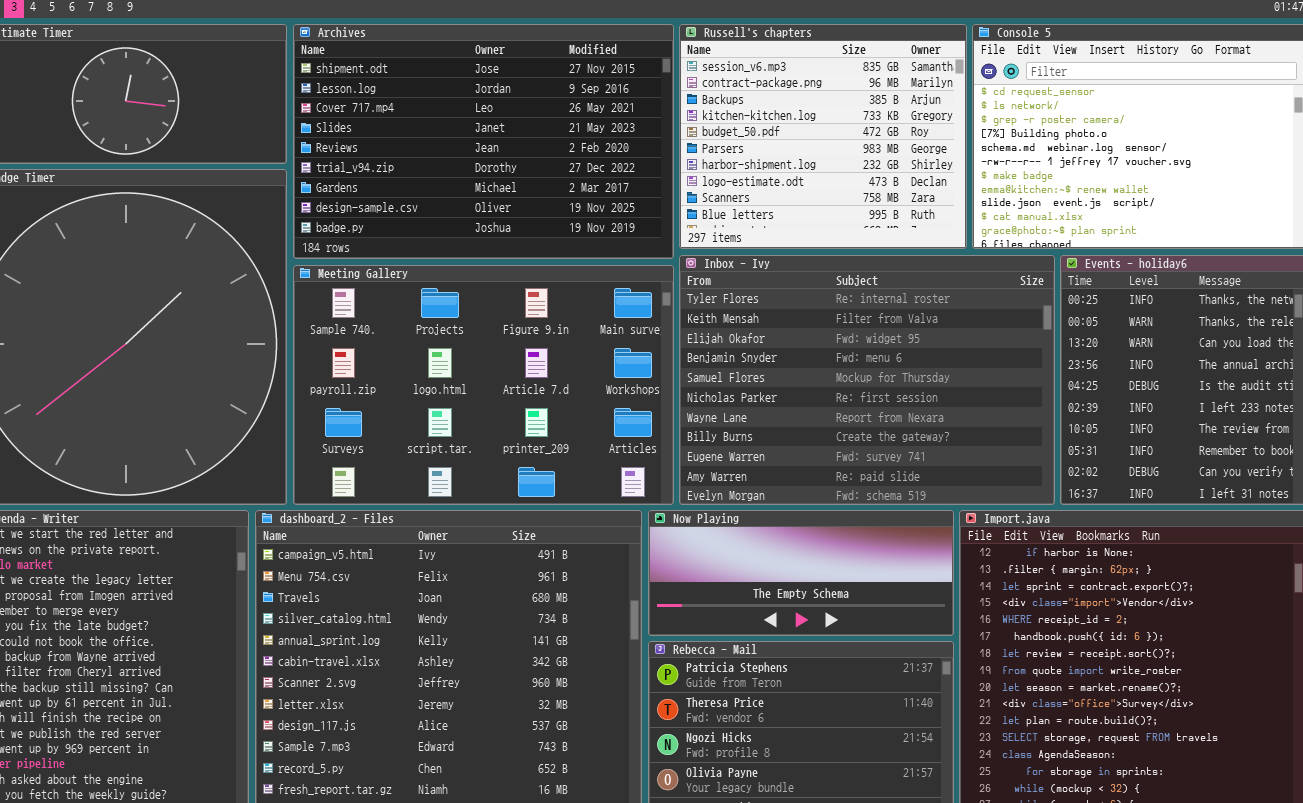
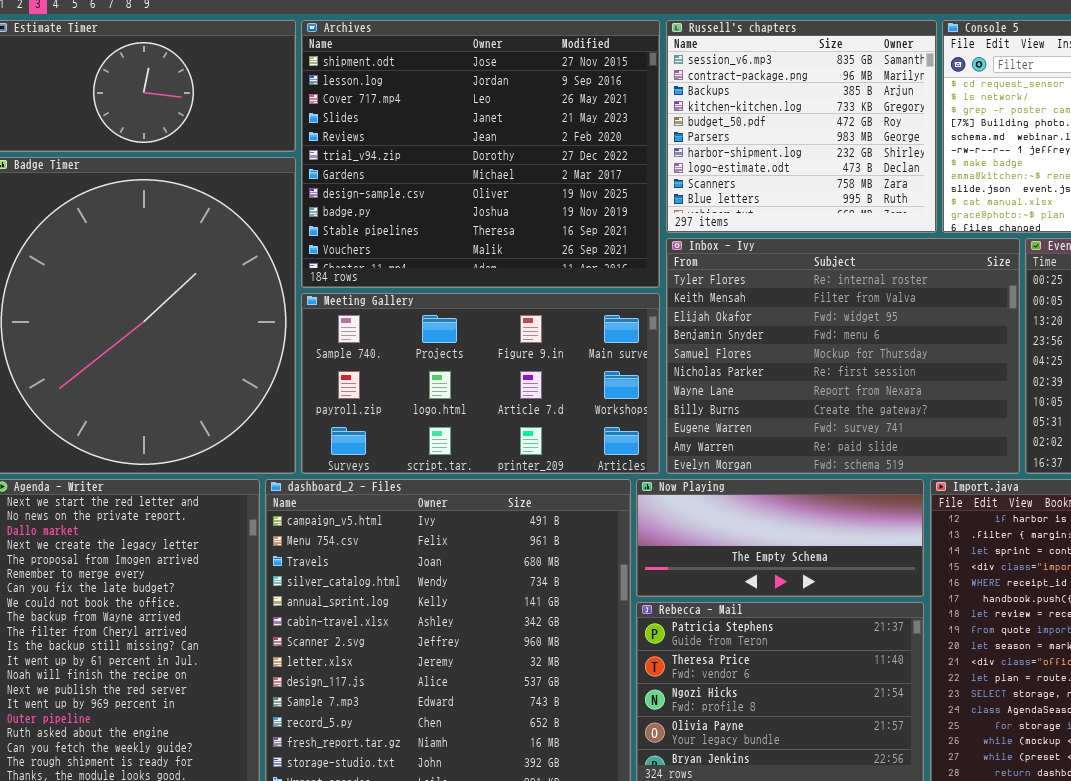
Archives: [293,24,674,259] -> [301,20,660,288], resized
Meeting Gallery: [293,265,674,505] -> [301,293,660,474], resized

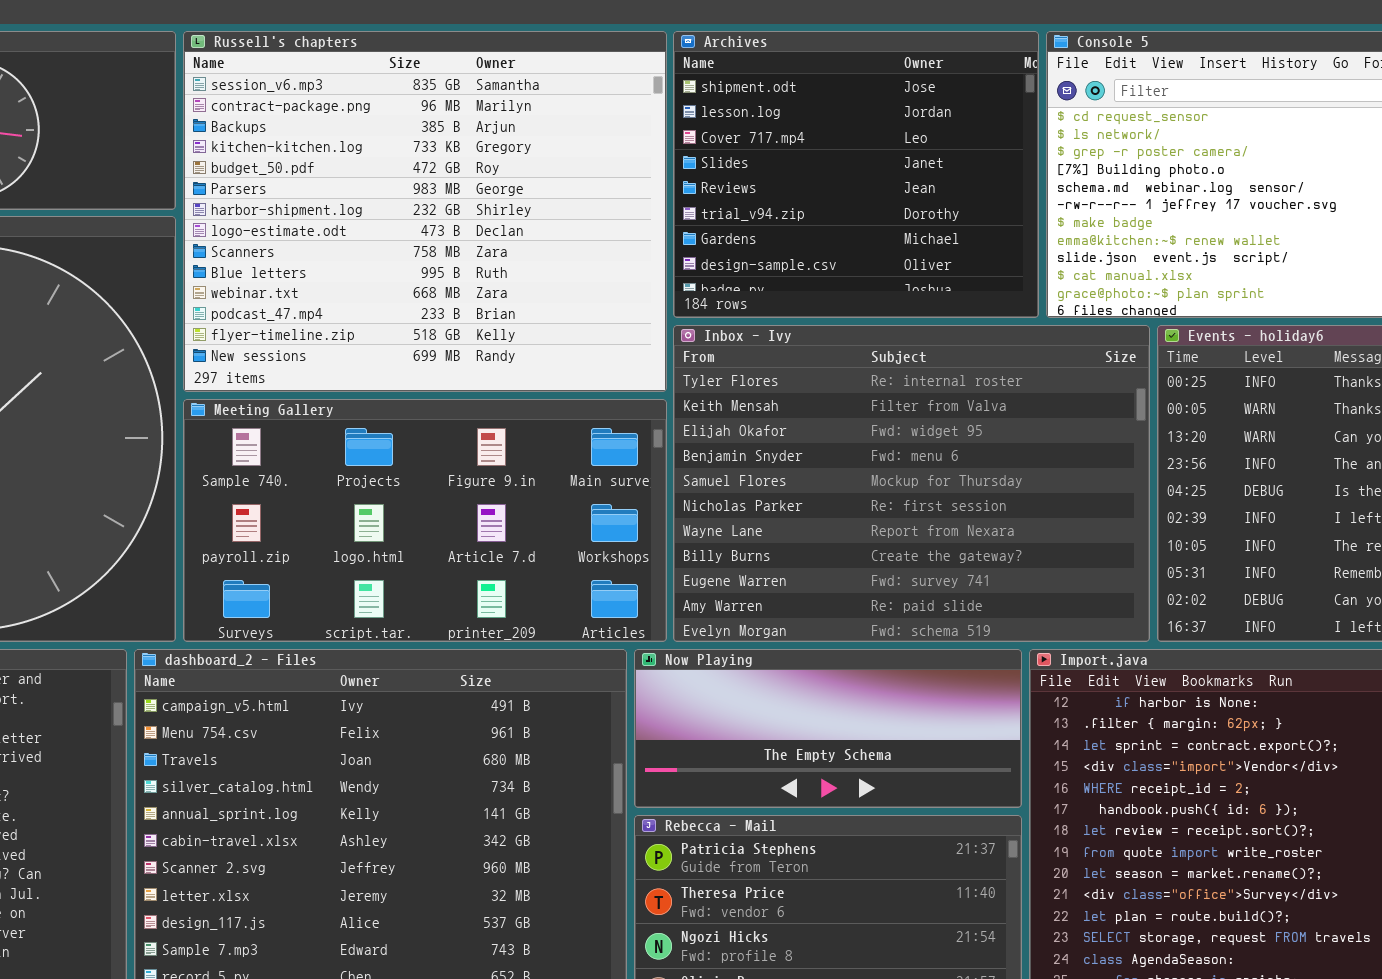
Archives: [301,20,660,288] -> [673,31,1039,318], moved, resized
Russell's chapters: [666,20,937,233] -> [183,31,667,392], moved, resized

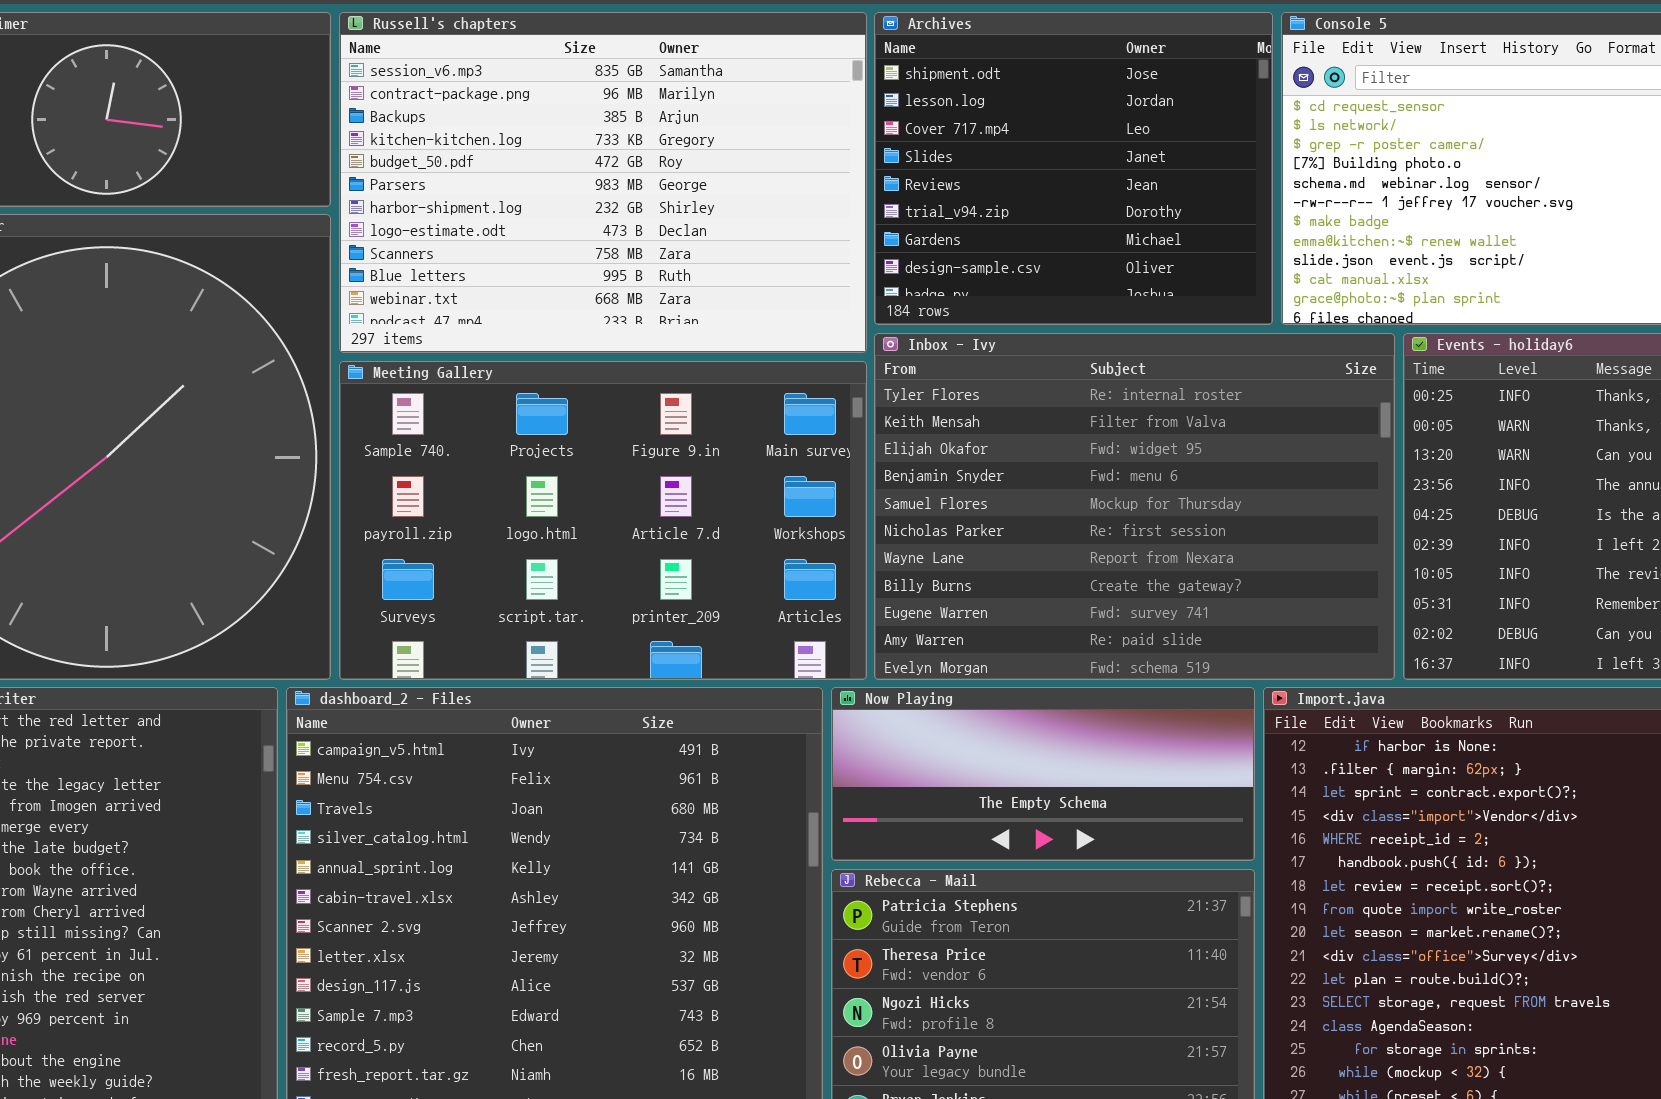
Russell's chapters: [183,31,667,392] -> [339,12,867,353], resized
Meeting Gallery: [183,399,667,642] -> [339,361,867,680], resized

